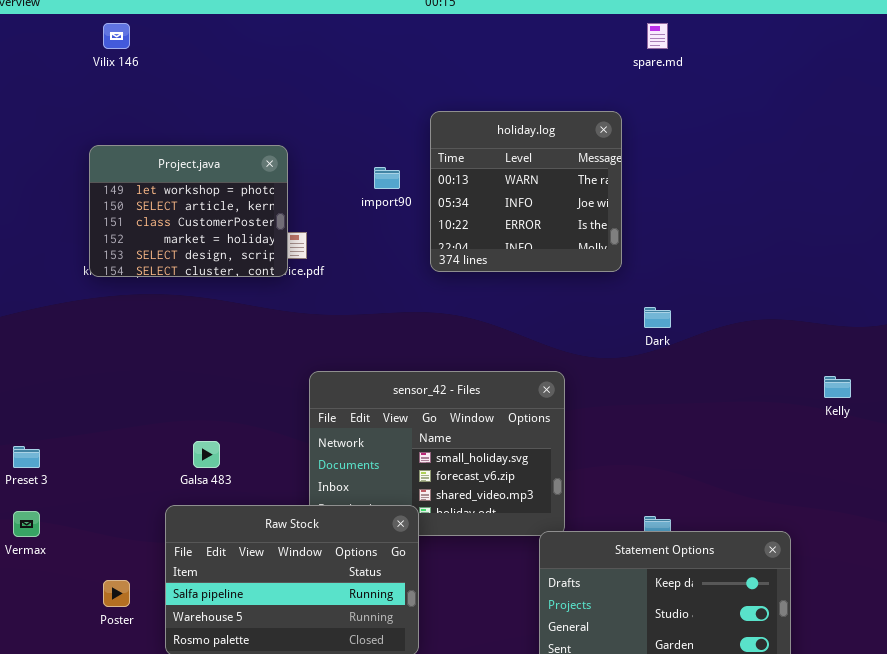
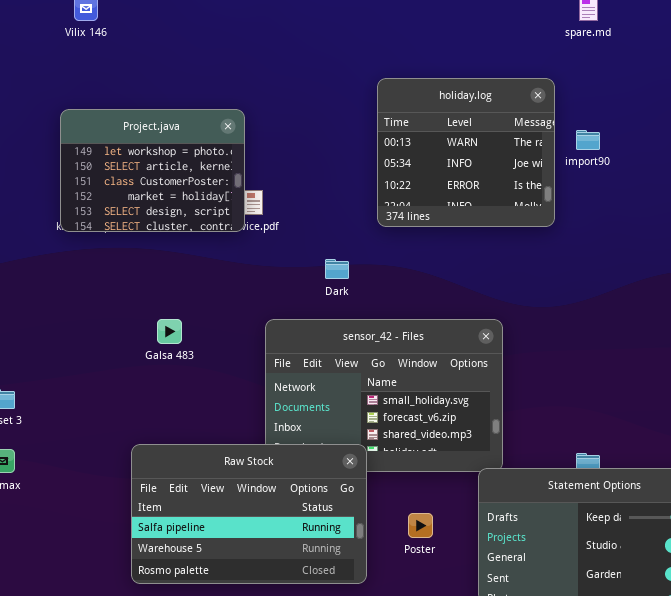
import90: [374,167,400,189] -> [576,130,600,150], moved
Dark: [644,307,671,328] -> [325,259,349,279], moved
Galsa 483: [193,441,220,468] -> [157,319,182,344], moved
Poster: [103,580,130,607] -> [408,513,433,538], moved

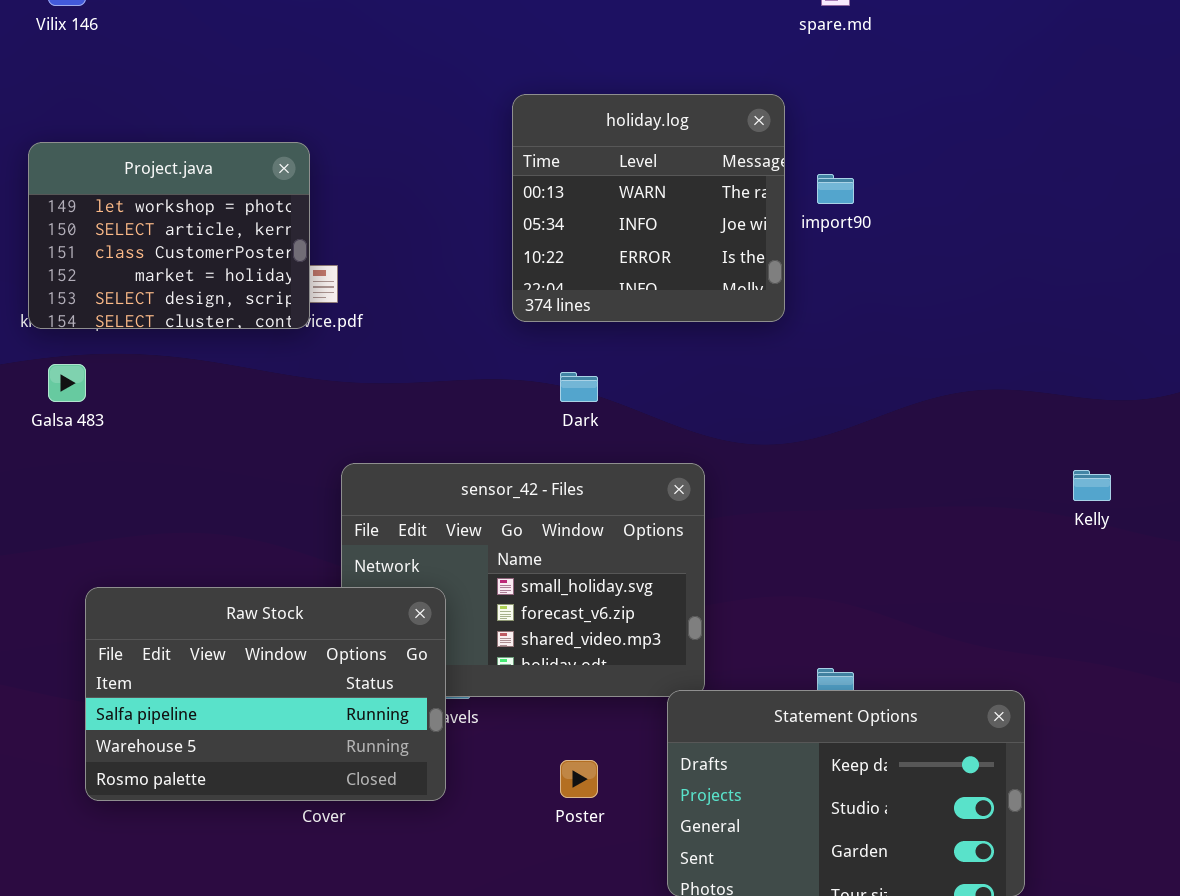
Dark: [325,259,349,279] -> [560,372,598,402], moved
Galsa 483: [157,319,182,344] -> [48,364,86,402], moved
Raw Stock: [131,444,367,584] -> [85,587,446,801], moved

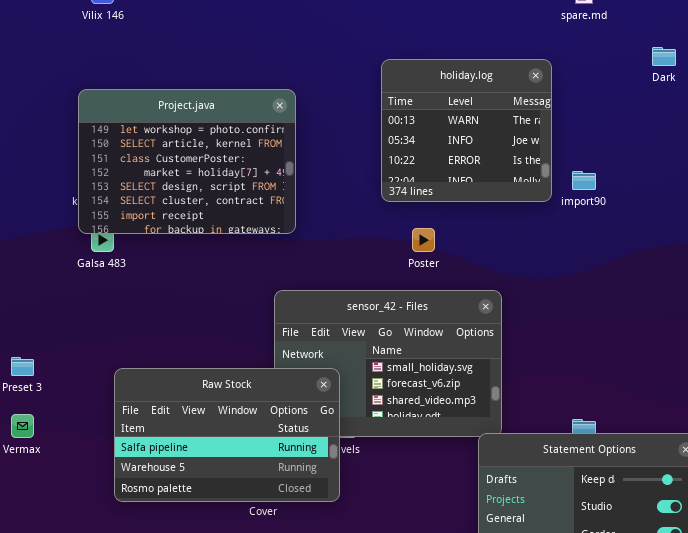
Project.java: [28,142,310,329] -> [78,89,296,234], resized
import90: [817,174,854,204] -> [572,171,596,190], moved
Dark: [560,372,598,402] -> [652,47,676,66], moved
Poster: [560,760,598,798] -> [412,228,435,252], moved

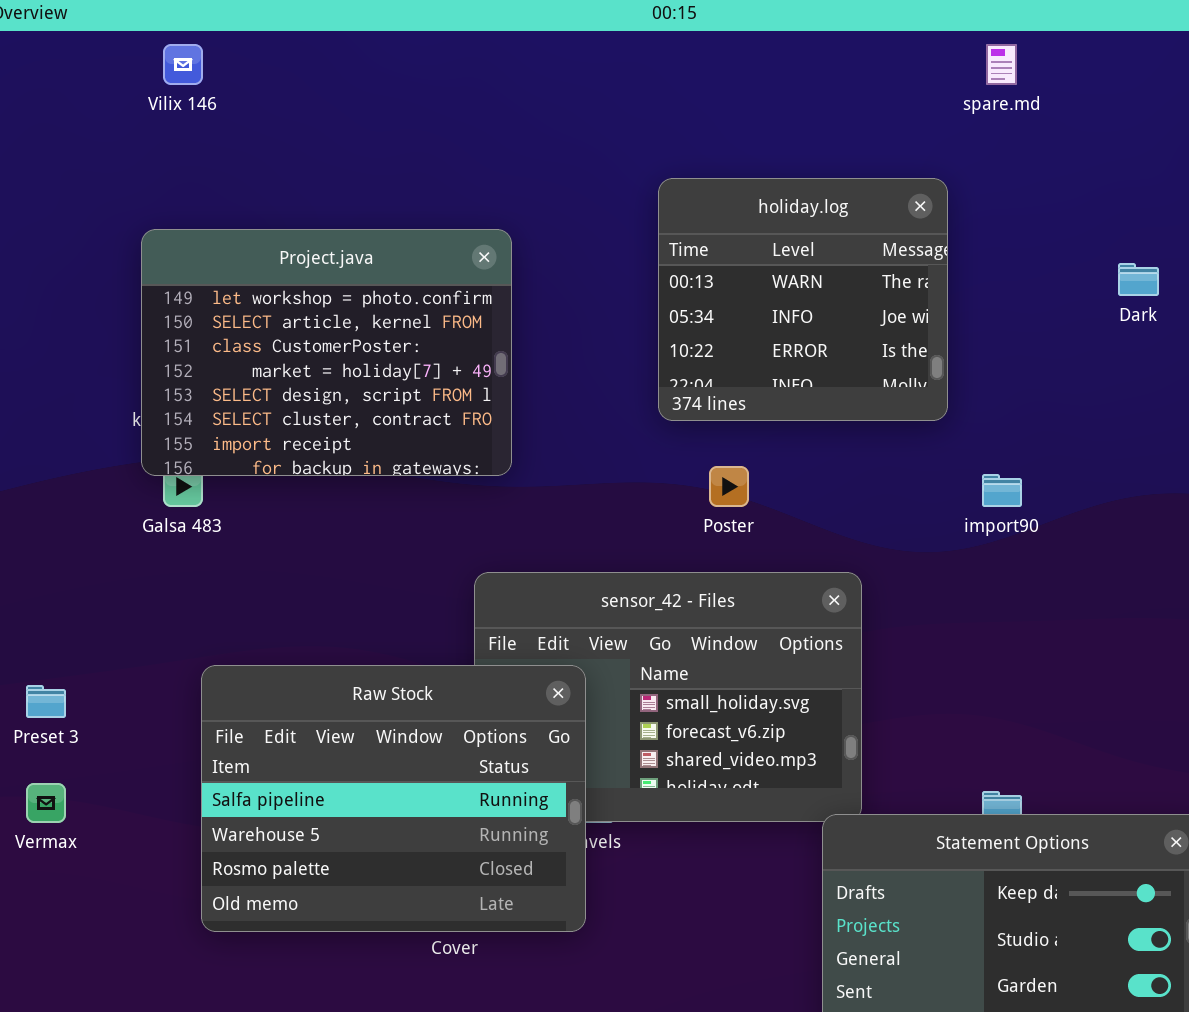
Dark: [652,47,676,66] -> [1118,263,1159,296], moved
import90: [572,171,596,190] -> [982,474,1022,507], moved
Raw Stock: [114,368,340,502] -> [201,665,586,932], resized

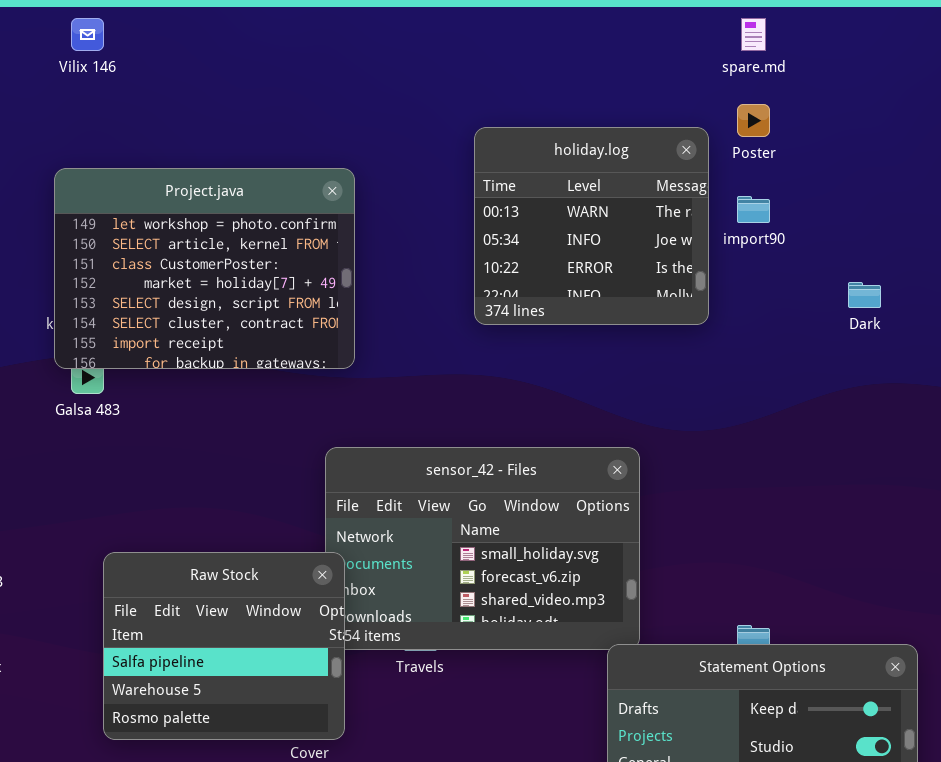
Dark: [1118,263,1159,296] -> [848,282,881,308], moved
Poster: [709,466,749,507] -> [737,104,770,137], moved
import90: [982,474,1022,507] -> [737,196,770,223], moved
Raw Stock: [201,665,586,932] -> [103,552,345,740], resized

